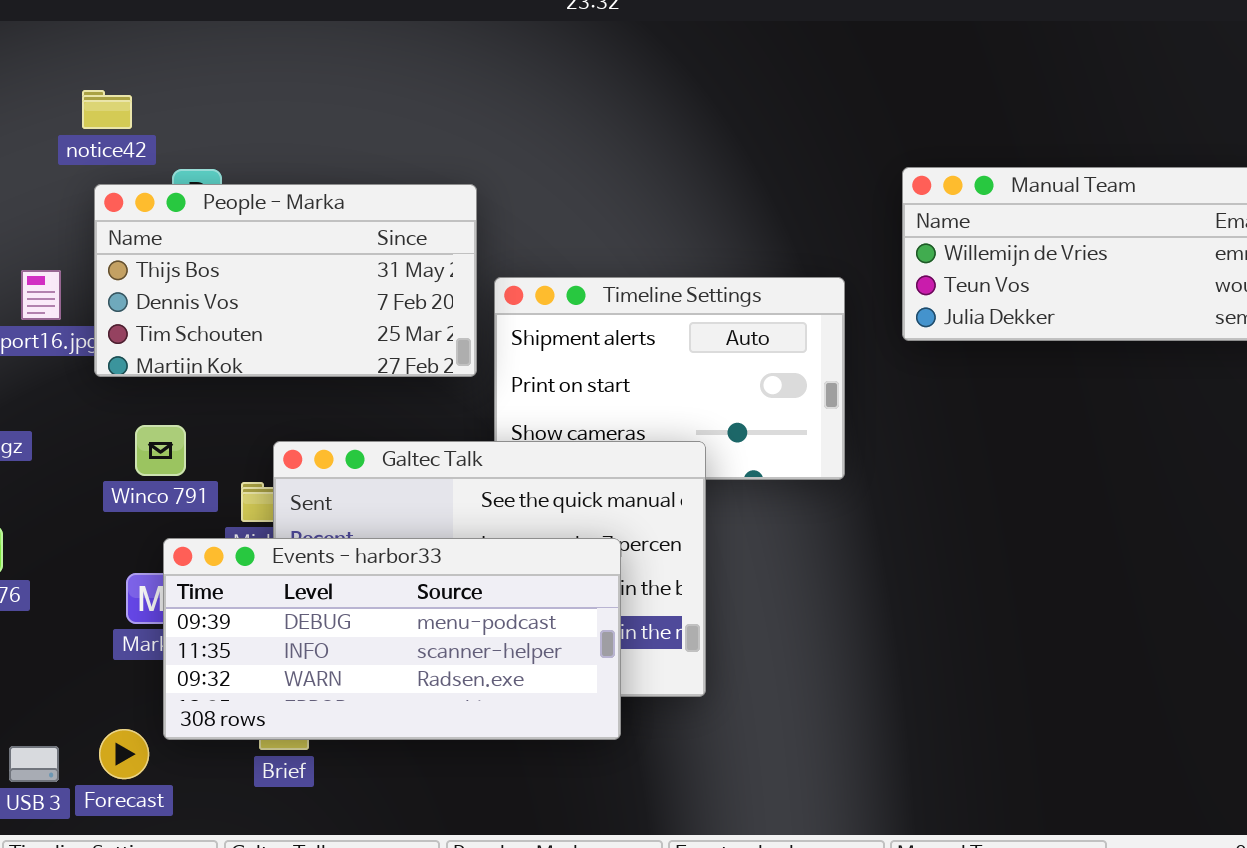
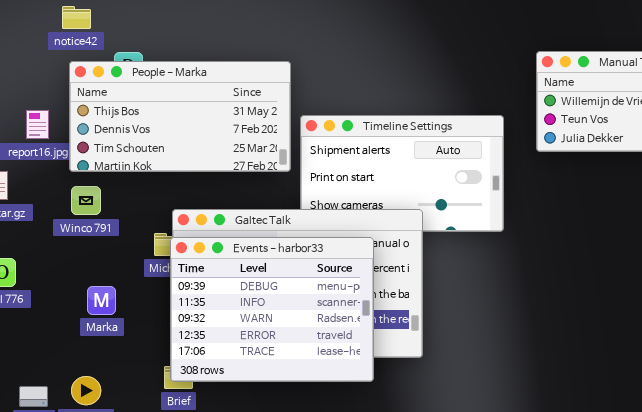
Winco 791: [135,425,186,476] -> [71,186,101,215], moved
Events - harbor33: [163,538,621,740] -> [170,237,374,382], resized

